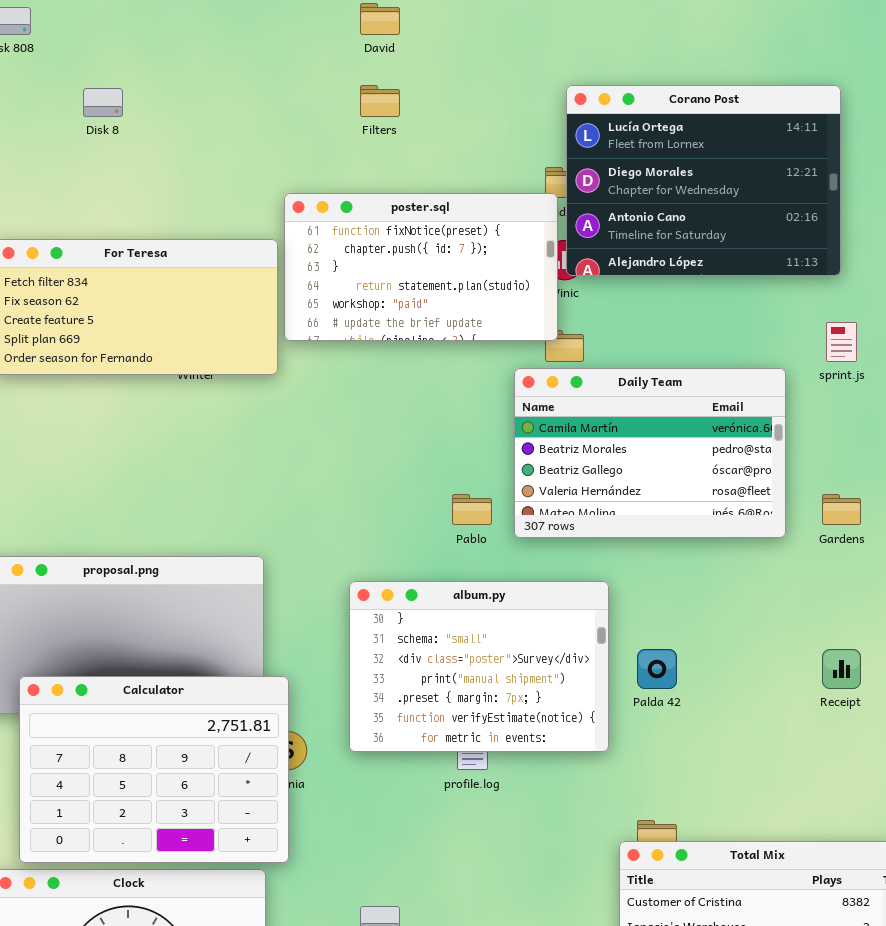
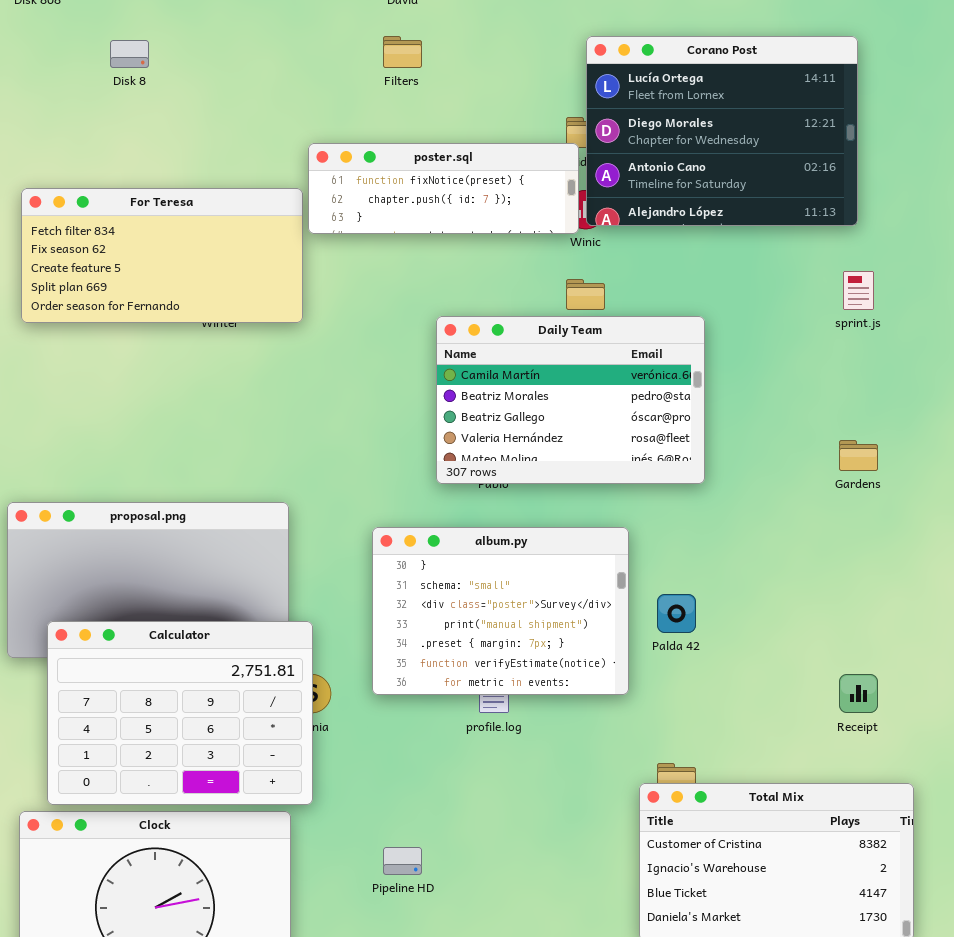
poster.sql: [284,193,558,341] -> [308,143,579,234], resized
Daily Team: [514,368,786,538] -> [436,316,705,484], moved
Receipt: [822,649,861,689] -> [839,674,878,713], moved

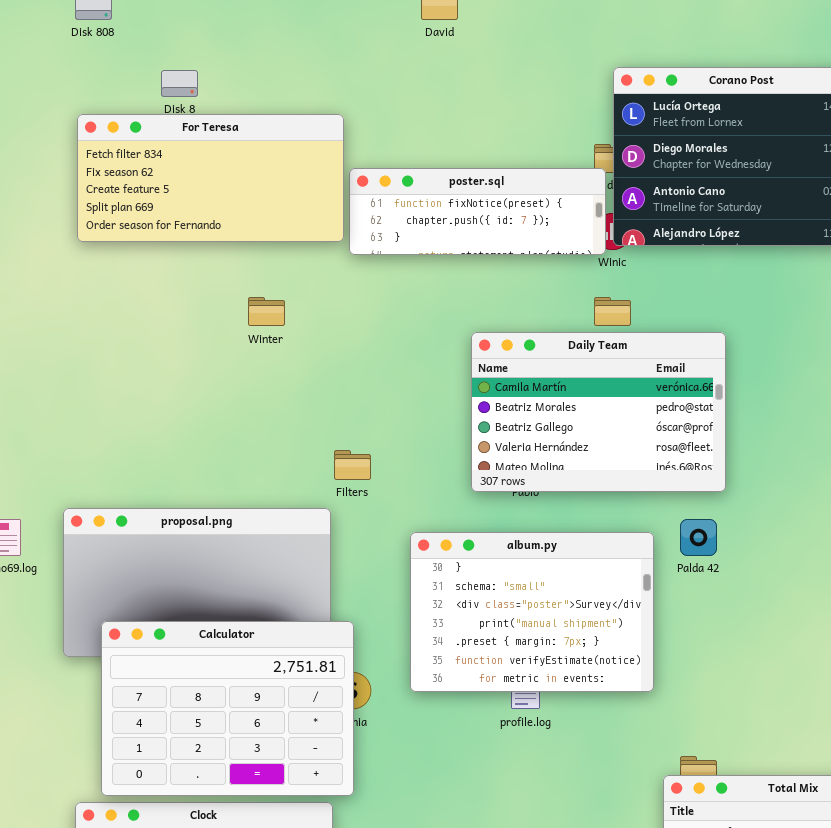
Filters: [383,36,422,68] -> [334,450,371,480], moved
For Teresa: [21,188,303,323] -> [77,114,344,242], moved
Palda 42: [657,594,696,633] -> [680,519,717,556], moved

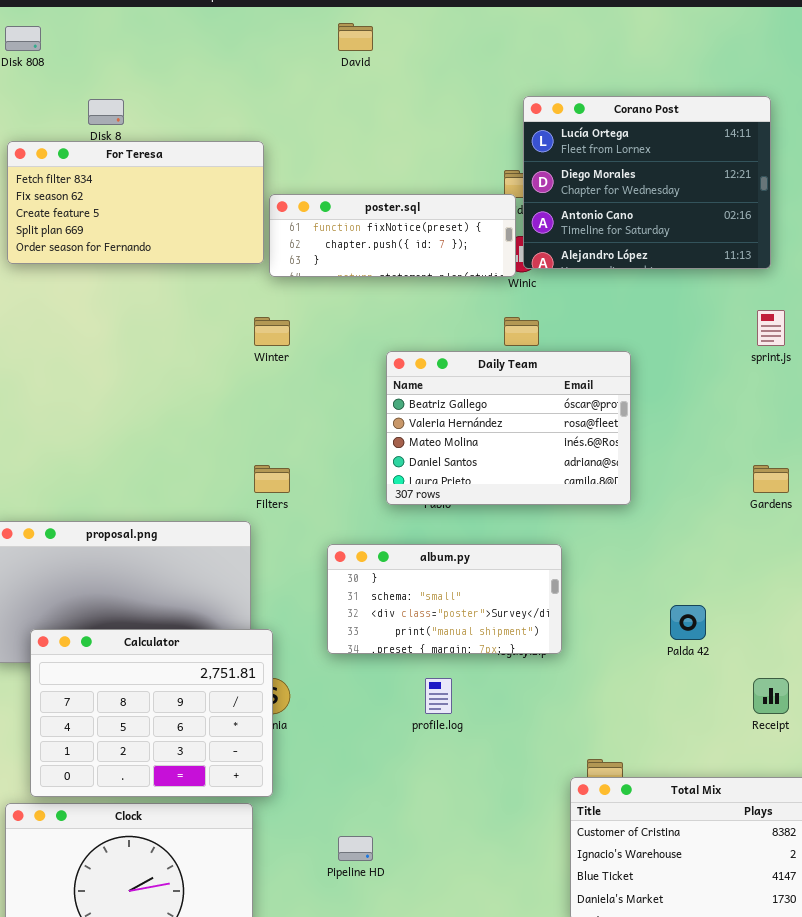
Winter: [248,297,285,326] -> [254,317,290,346], moved
Daily Team: [471,332,726,492] -> [386,351,631,505], scrolled down 2 rows
Palda 42: [680,519,717,556] -> [670,605,706,640], moved
album.py: [410,532,654,692] -> [327,544,562,654], resized

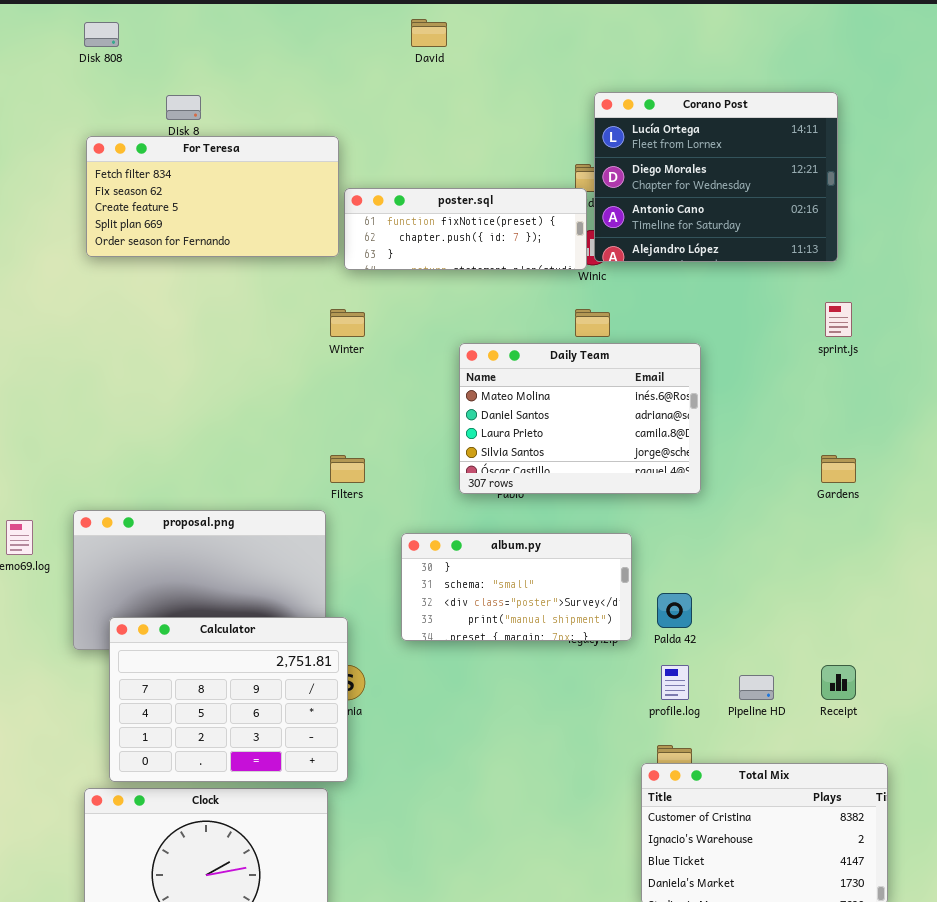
Daily Team: [386,351,631,505] -> [459,343,701,494], scrolled down 2 rows
Palda 42: [670,605,706,640] -> [657,593,692,628], moved
profile.log: [425,678,452,714] -> [661,665,689,700], moved
Pipeline HD: [338,836,373,861] -> [739,675,774,700], moved

